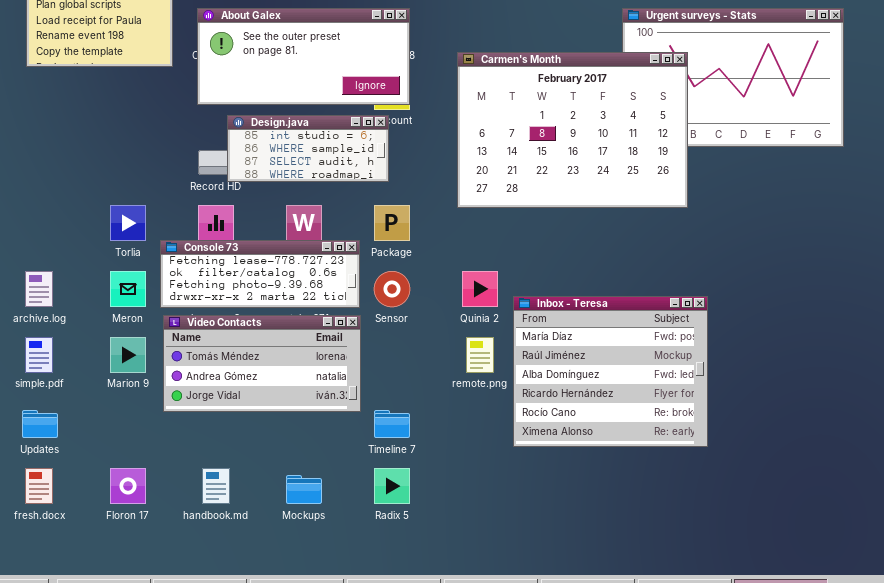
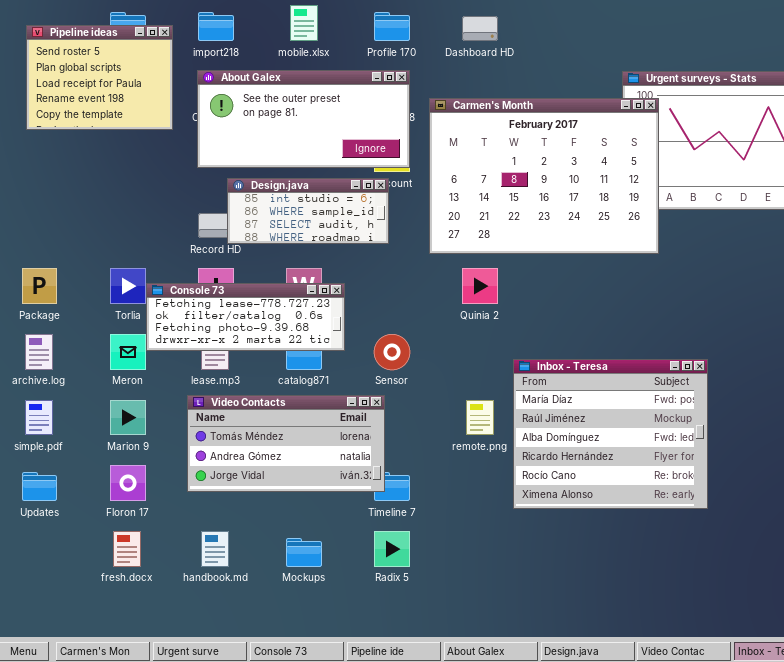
Carmen's Month: [457,52,688,208] -> [429,98,659,254], moved
Package: [374,205,410,241] -> [22,268,57,304], moved
Console 73: [160,240,360,308] -> [146,283,345,351], moved
Quinia 2: [462,271,498,307] -> [462,268,498,304], moved
Video Contacts: [163,315,361,412] -> [187,395,385,492], moved
fresh.docx: [25,468,53,504] -> [113,531,141,567], moved
Floron 17: [110,468,146,504] -> [110,465,146,501], moved

